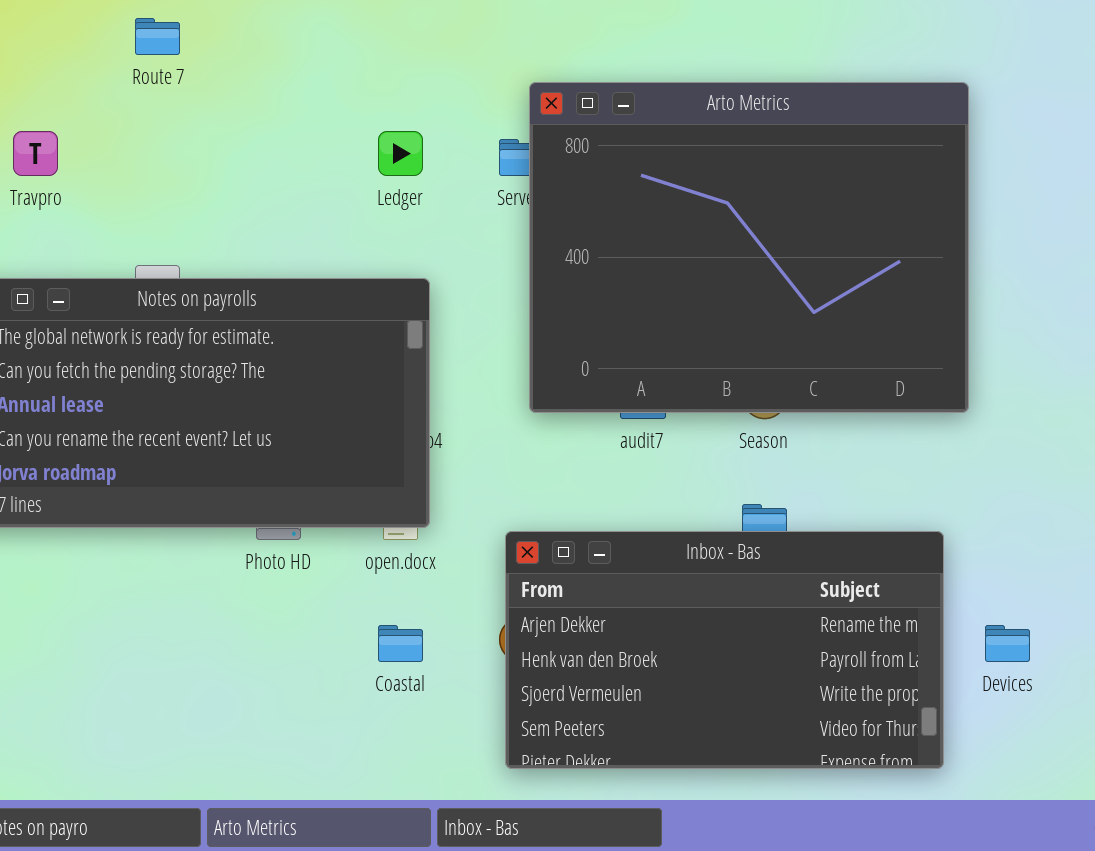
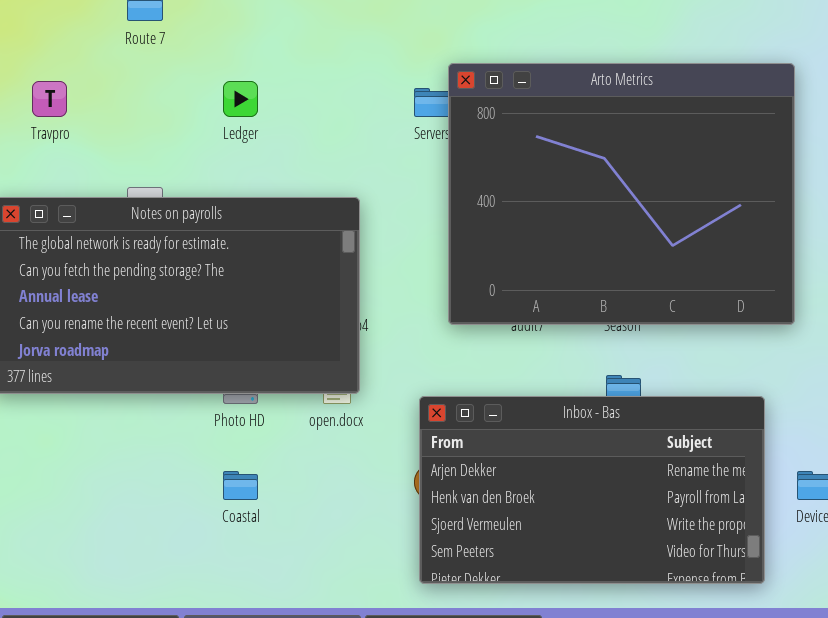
Arto Metrics: [529,82,969,413] -> [448,63,795,325], moved
Ledger: [378,131,423,176] -> [223,81,258,117], moved
Coastal: [378,625,423,662] -> [223,471,258,500], moved

